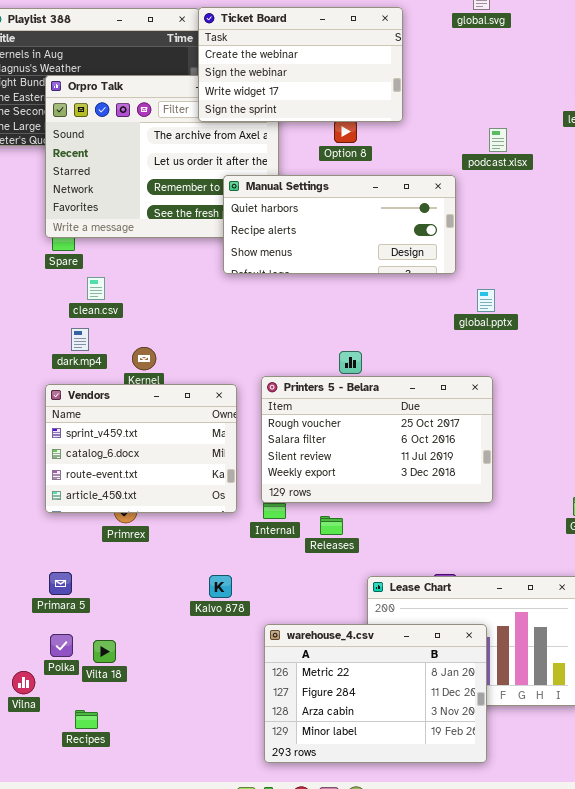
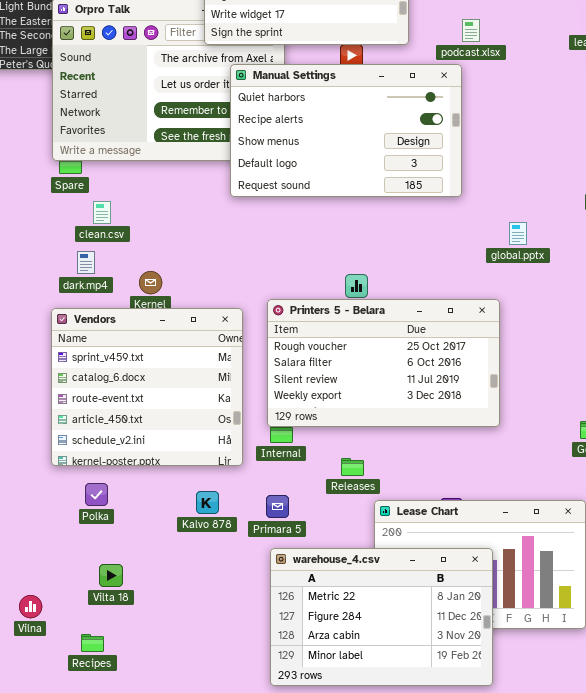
podcast.xlsx: [489,128,507,152] -> [462,19,480,42], moved
Manual Settings: [223,175,456,274] -> [230,64,462,197], resized
global.pptx: [477,289,495,312] -> [509,222,527,245], moved
Vendors: [45,384,237,513] -> [51,308,243,466], resized
Releases: [320,516,343,535] -> [341,458,364,476], moved
Primara 5: [49,572,72,595] -> [266,495,289,518], moved
Kalvo 878: [209,575,232,598] -> [196,491,219,514], moved
Polka: [50,634,73,657] -> [85,483,108,506], moved

